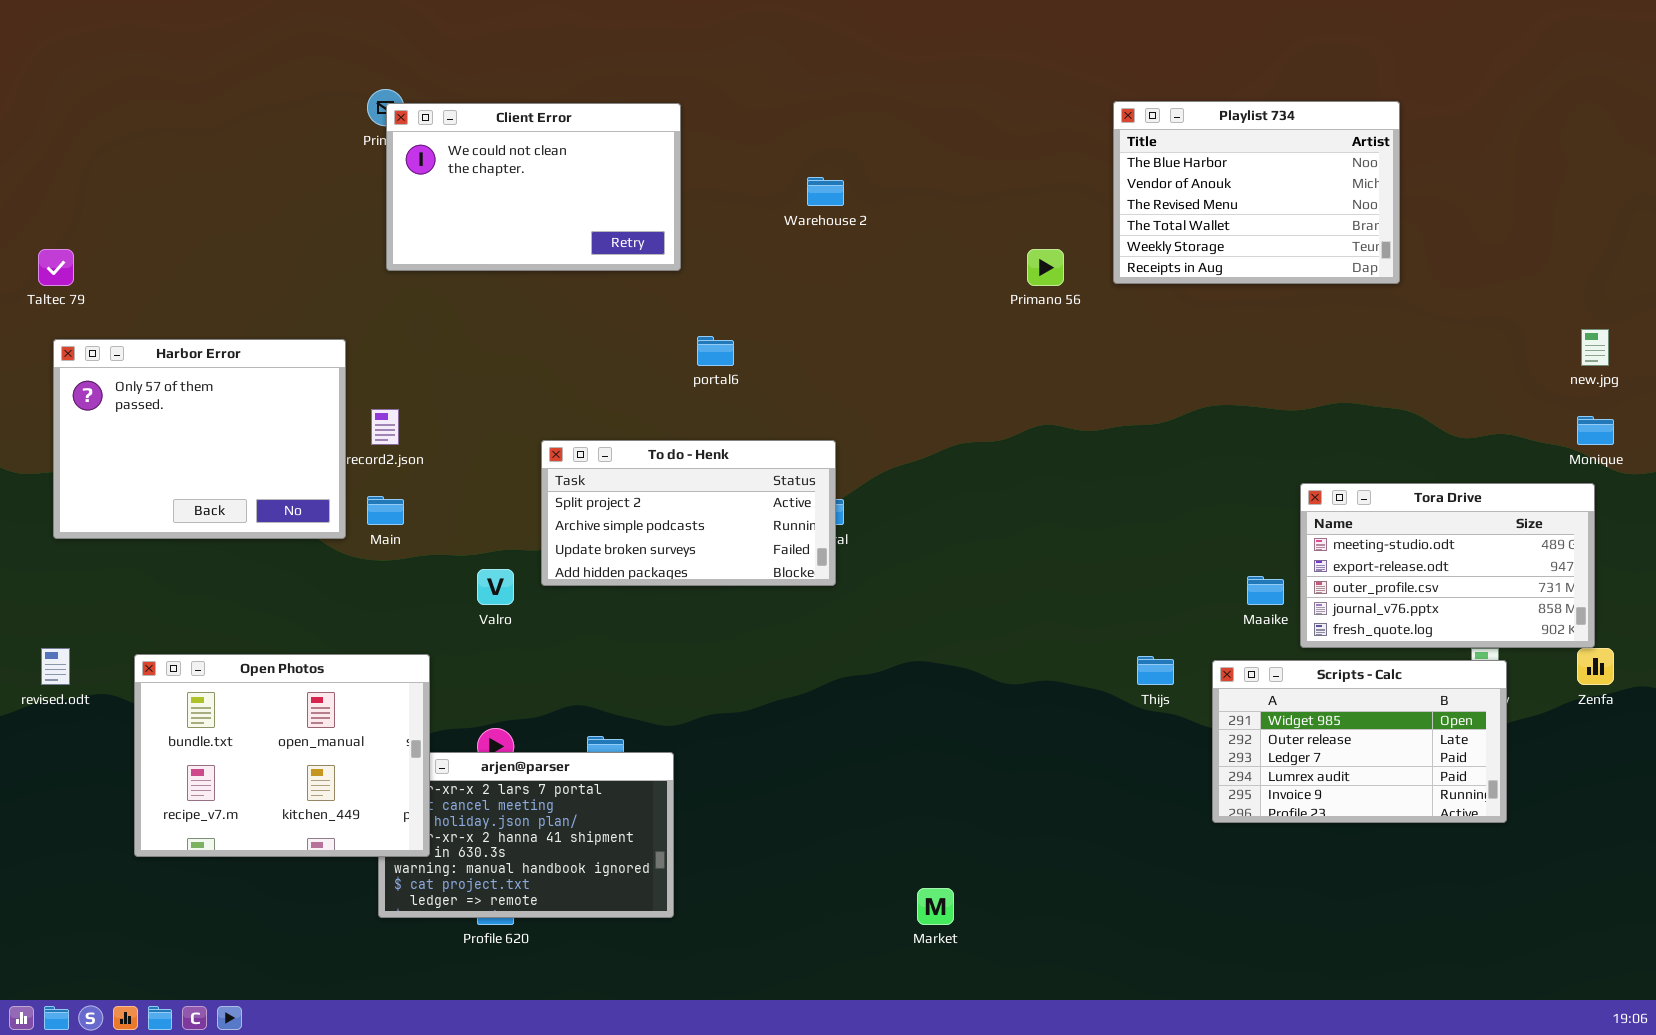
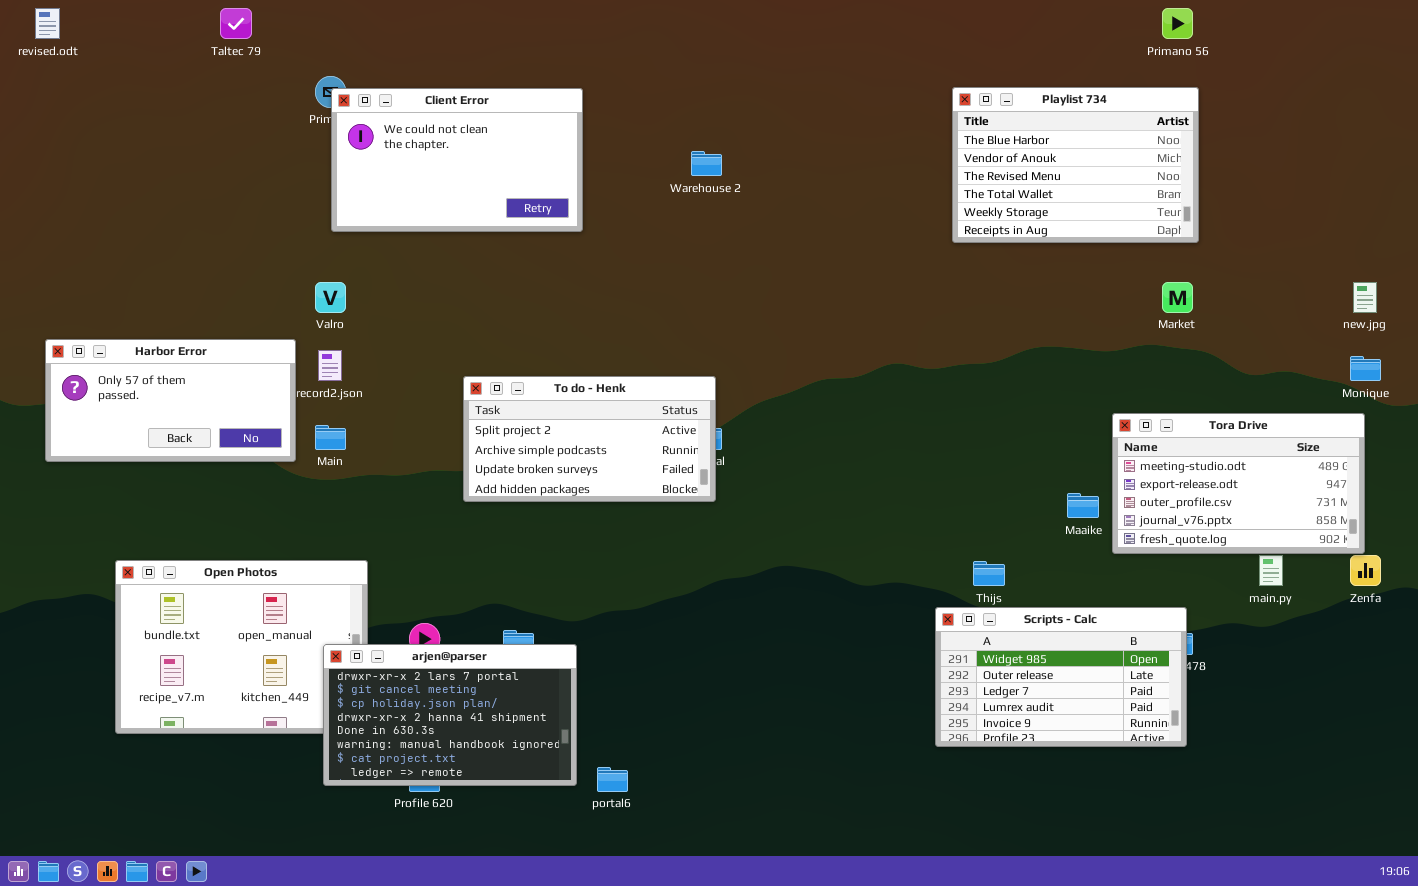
Taltec 79: [38,249,74,286] -> [220,8,252,39], moved
Primano 56: [1027,249,1064,286] -> [1162,8,1193,39], moved
portal6: [697,336,734,366] -> [597,767,628,792], moved
Harbor Error: [53,339,346,539] -> [45,339,296,462], resized
Valro: [477,569,514,605] -> [315,282,346,313], moved
revised.odt: [41,648,70,685] -> [35,8,60,39], moved
Scripts - Calc: [1212,660,1507,823] -> [935,607,1187,747], moved
arjen@parser: [378,752,674,918] -> [323,644,577,786], raised
Market: [917,888,954,925] -> [1162,282,1193,313], moved

